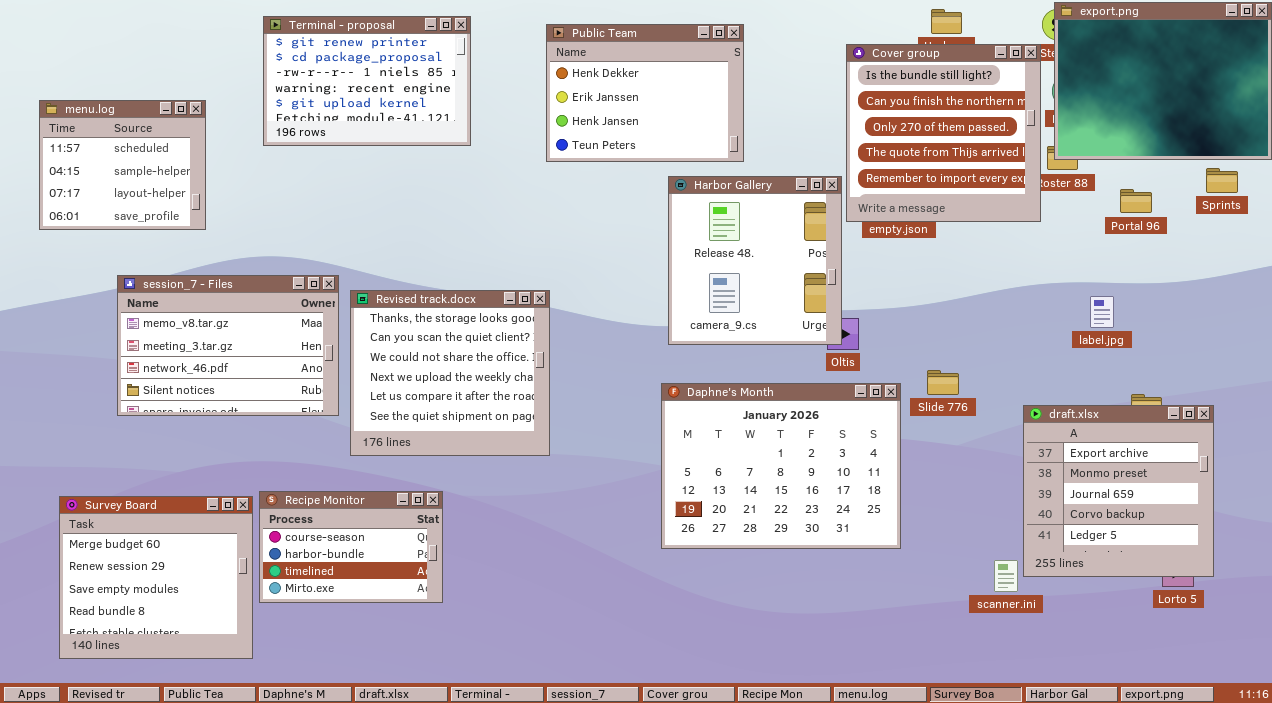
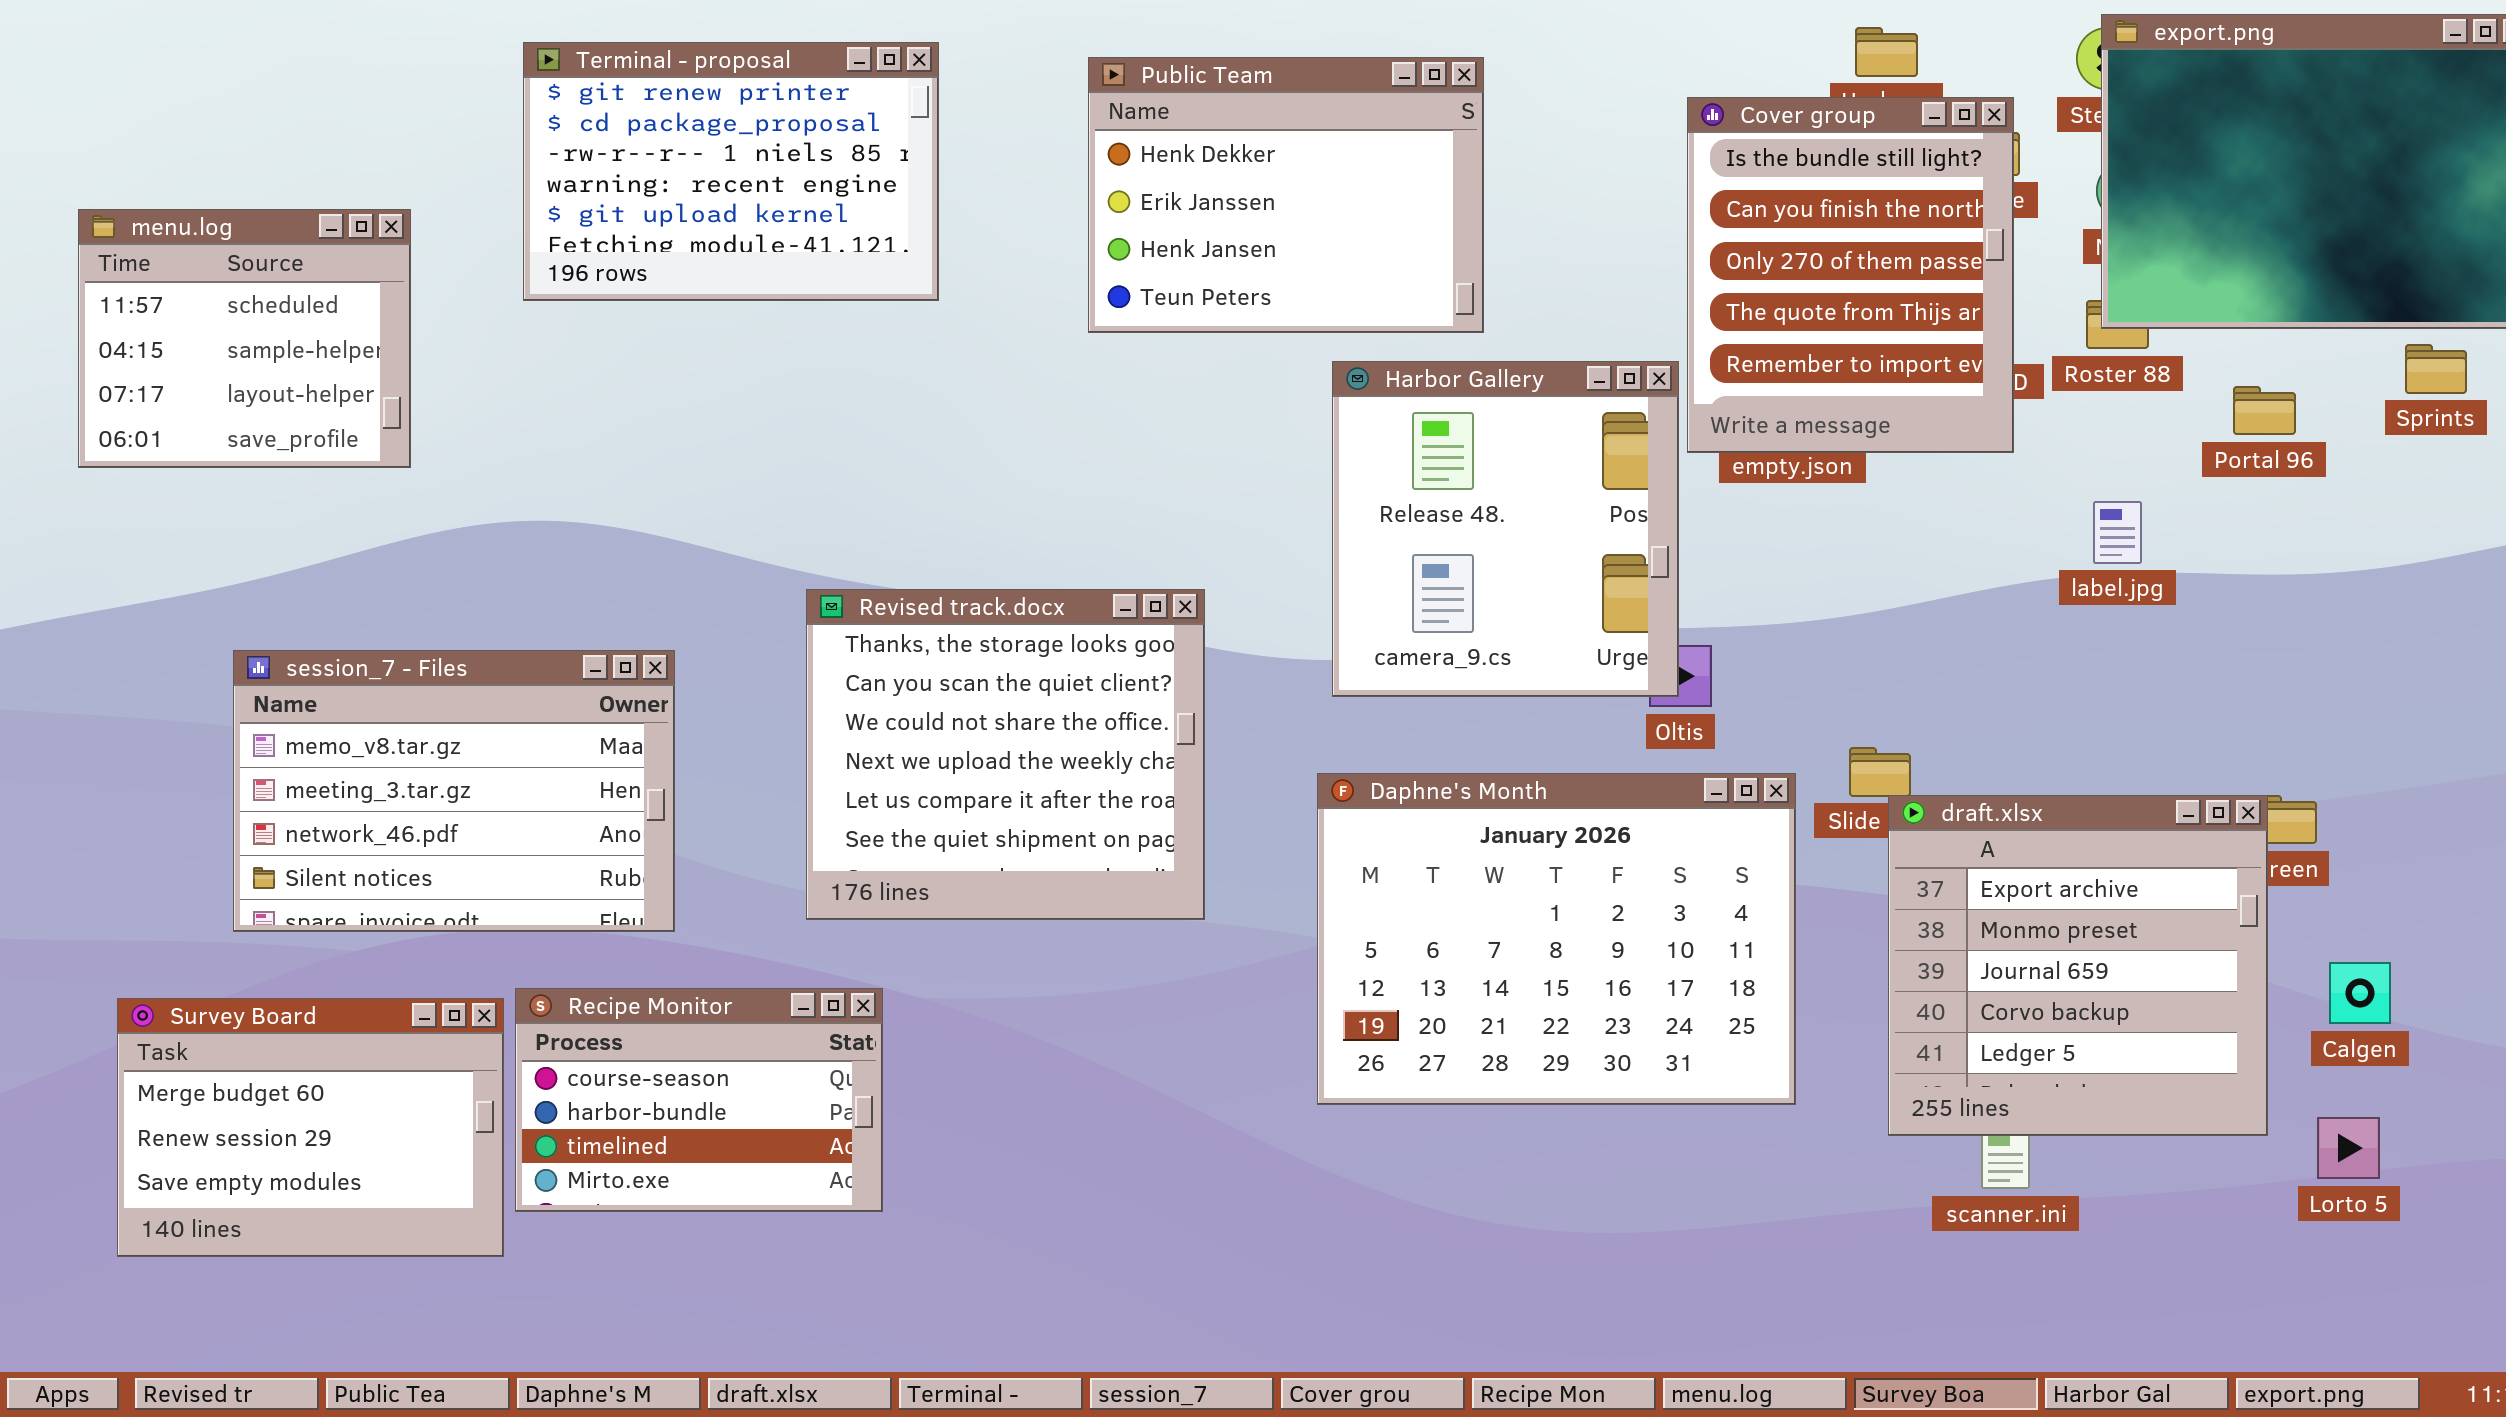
Cover group: [846,44,1041,222] -> [1687,97,2014,453], resized
session_7 - Files: [117,275,339,416] -> [233,650,675,932], moved
Revised track.docx: [350,290,550,456] -> [806,589,1205,920], moved
label.jpg: [1090,296,1114,328] -> [2093,501,2142,564], moved
draft.xlsx: [1023,405,1214,577] -> [1888,795,2268,1136], moved
Survey Board: [59,496,253,659] -> [117,998,504,1257], resized

